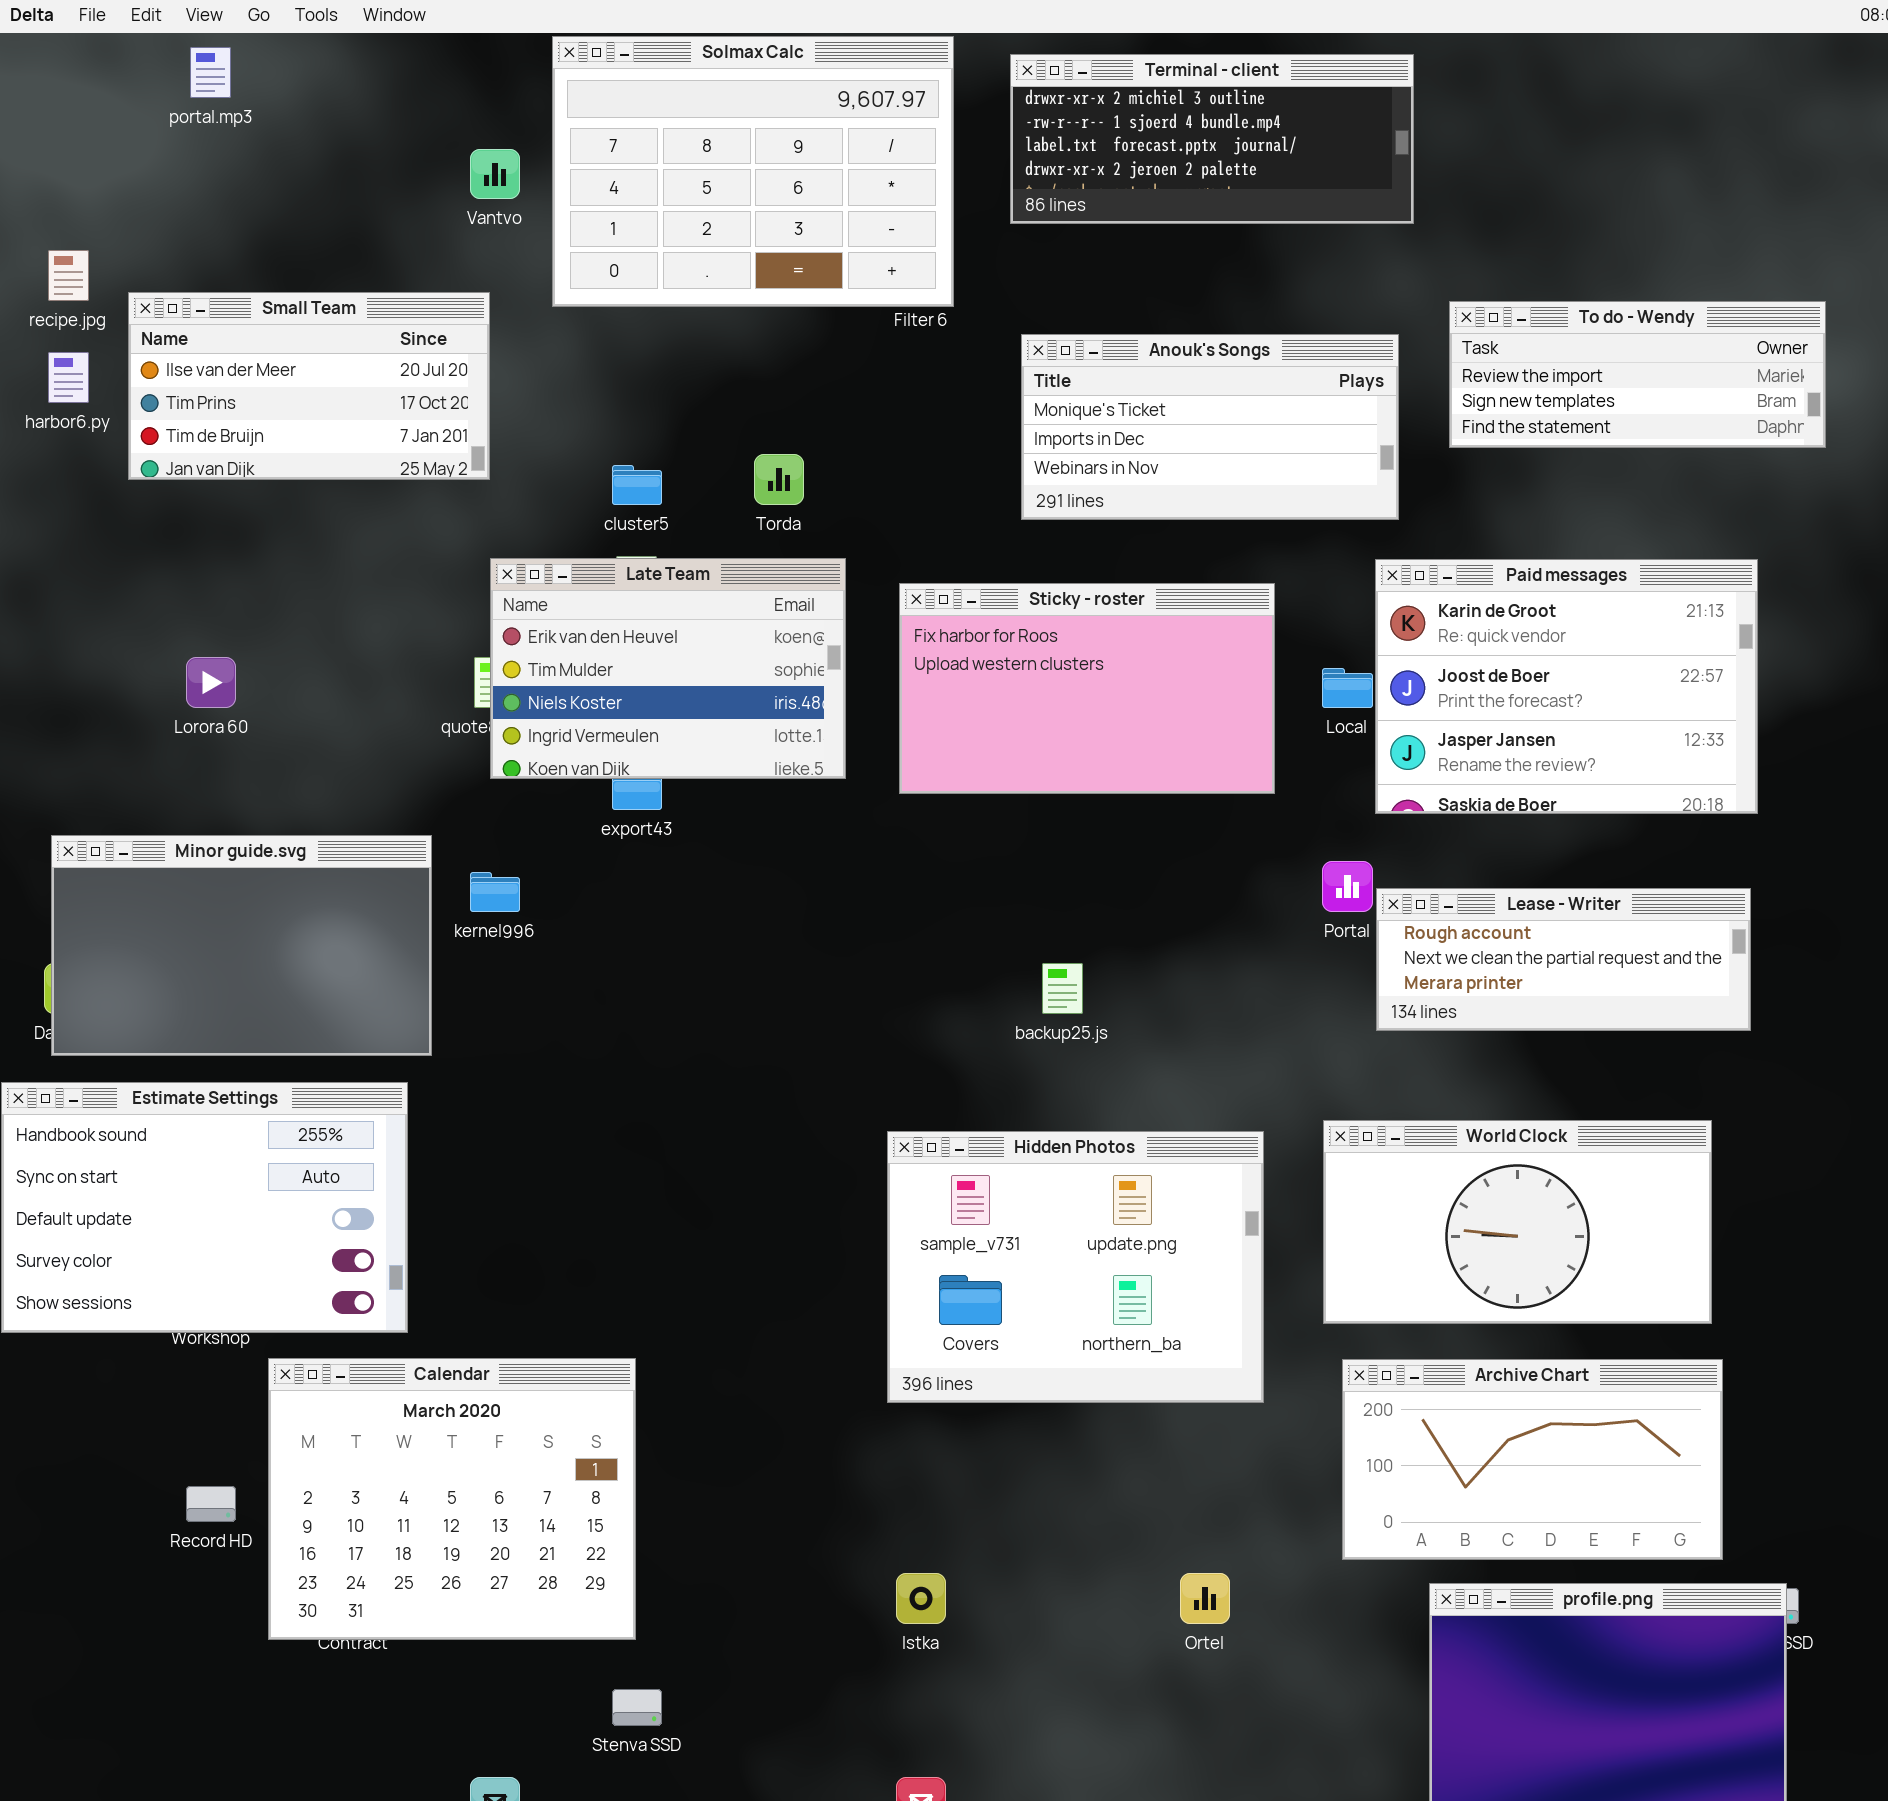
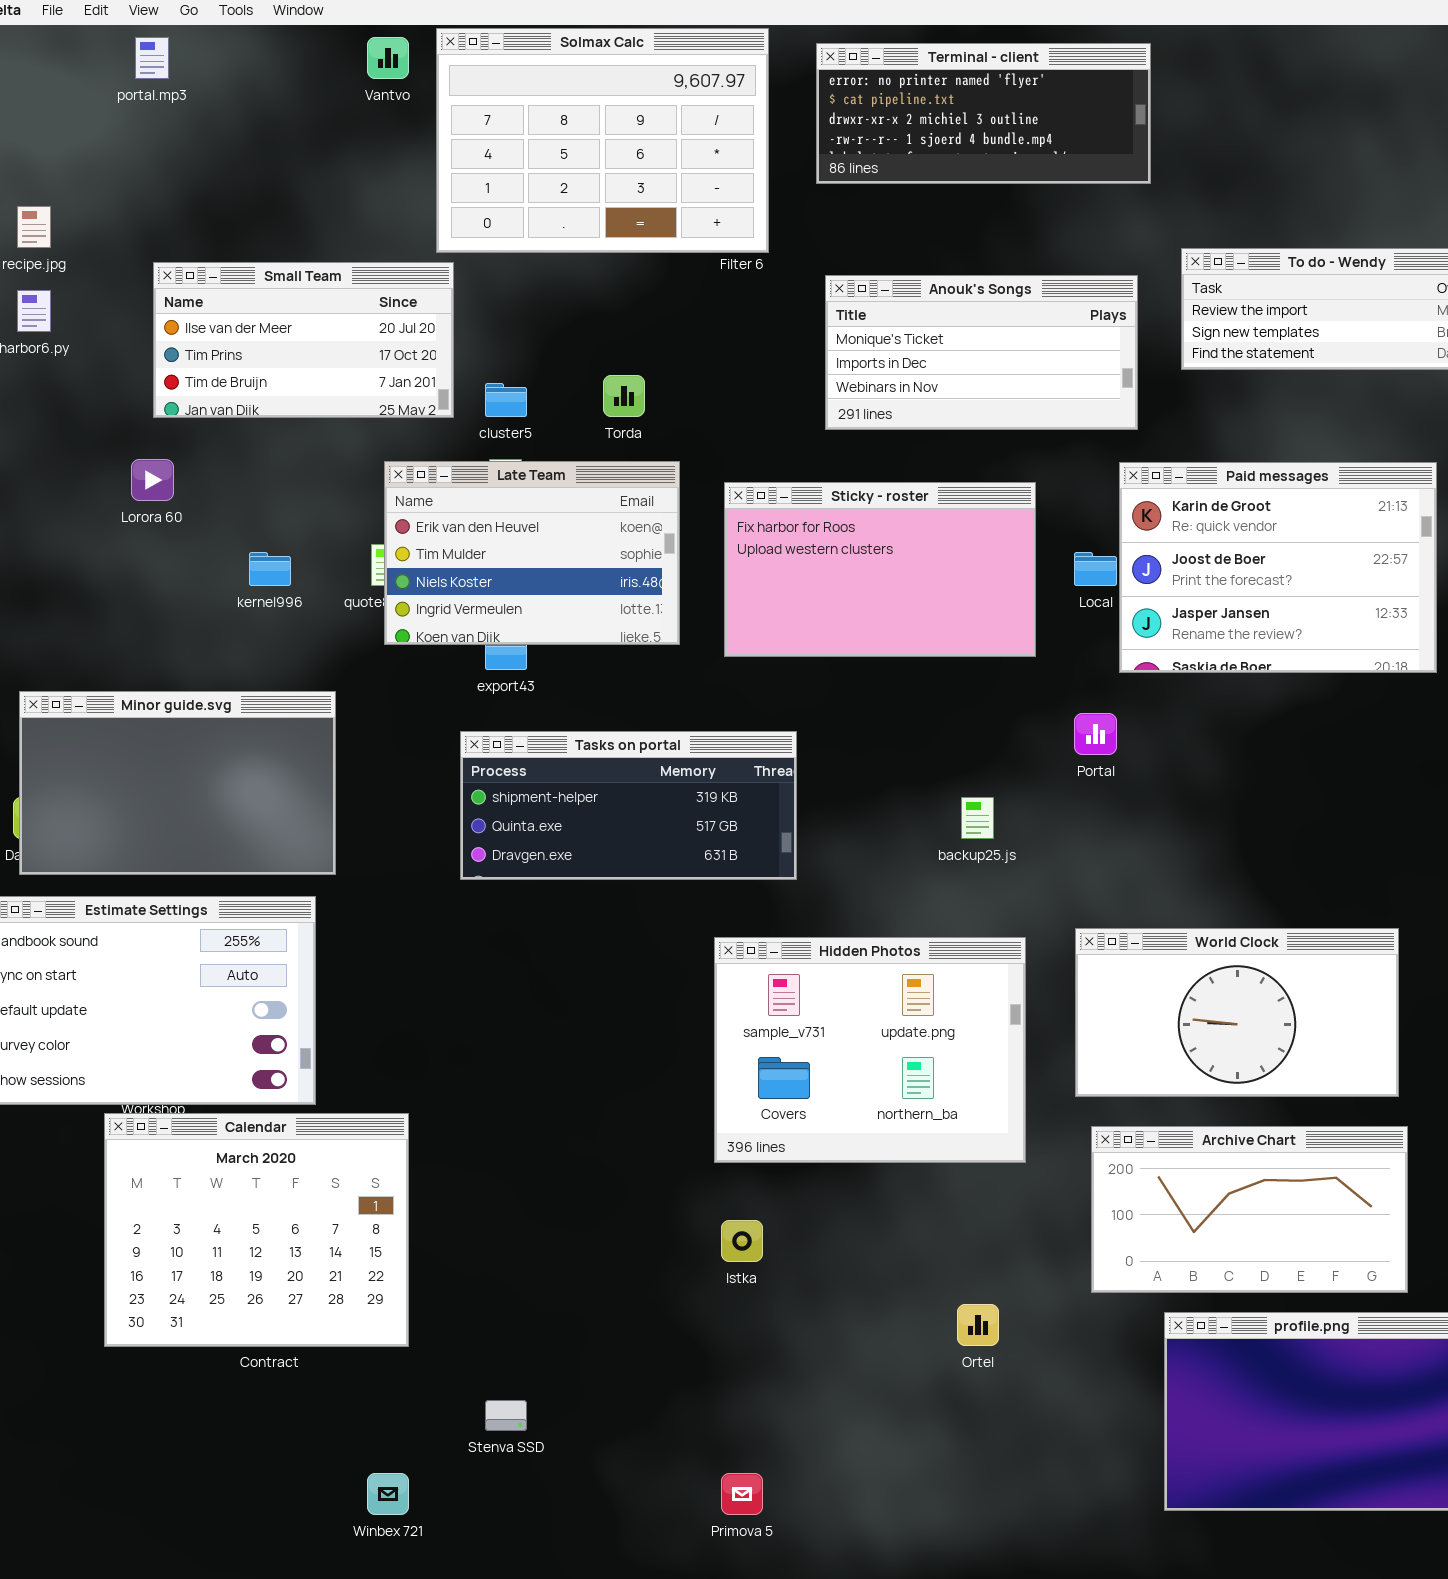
Terminal - client: [1010,54,1414,224] -> [816,43,1151,184], scrolled up 2 rows
Vantvo: [470,149,520,199] -> [367,37,409,79], moved
Small Team: [128,292,490,480] -> [153,262,454,418], moved
Lorora 60: [186,657,236,708] -> [131,459,174,501], moved
kernel996: [470,872,520,912] -> [249,552,291,586], moved
Tasks on portal: none -> [460,731,797,880], opened
Lease - Writer: [1376,888,1751,1031] -> none, closed
backup25.js: [1042,963,1083,1014] -> [961,797,994,839], moved
Calendar: [268,1358,636,1640] -> [104,1113,409,1347], moved
Istka: [896,1573,946,1624] -> [721,1220,763,1262], moved

